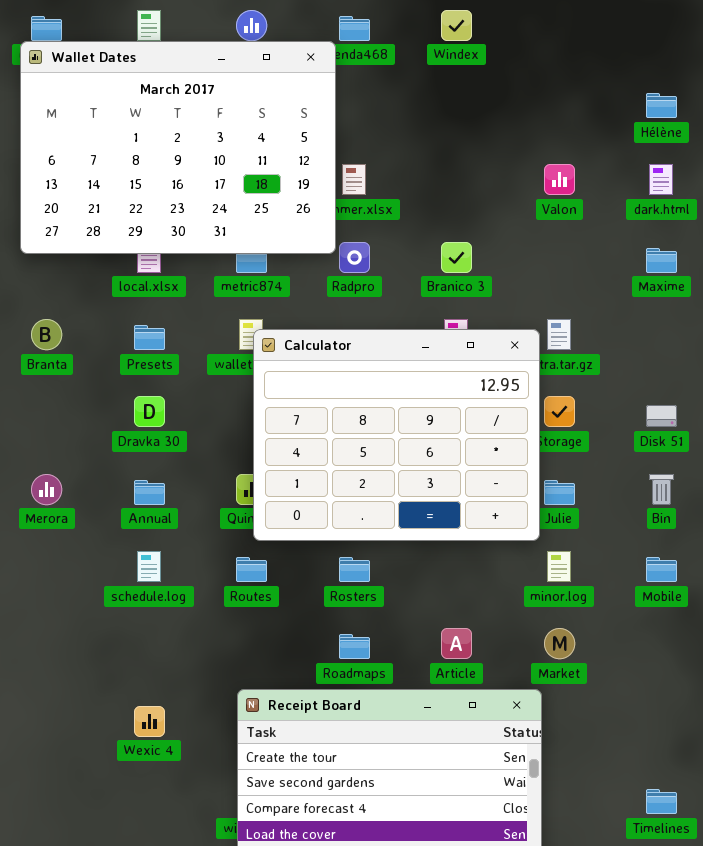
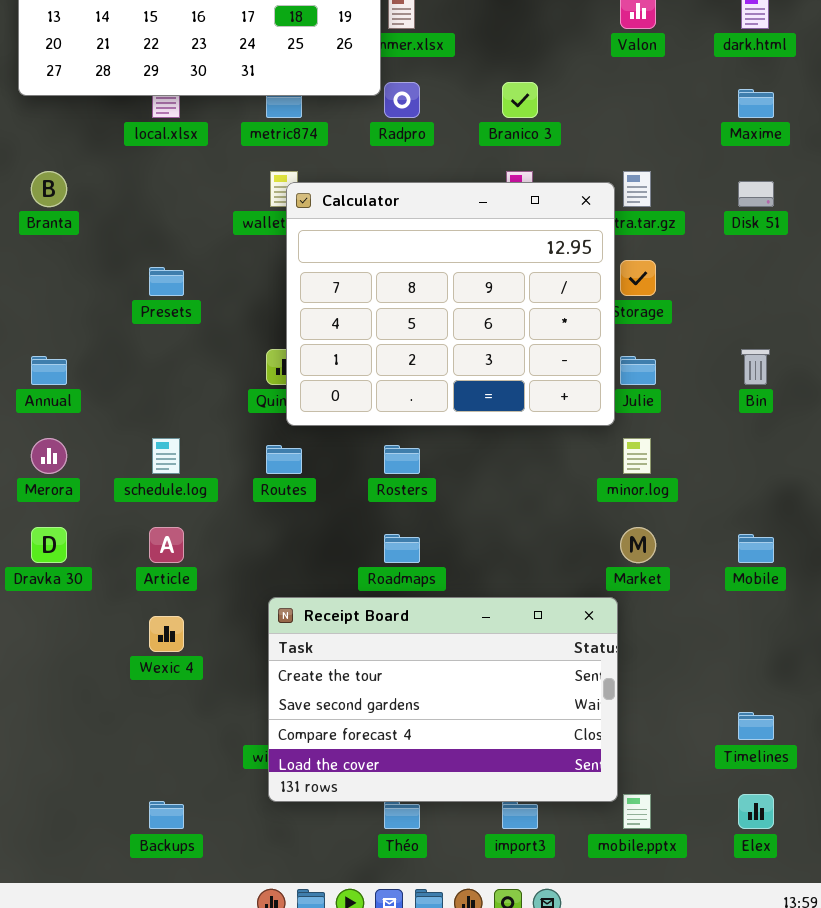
Presets: [134,325,165,350] -> [149,267,184,296], moved
Dravka 30: [134,396,165,427] -> [31,527,67,563], moved
Disk 51: [646,405,677,427] -> [738,181,774,207], moved
Merora: [31,474,62,505] -> [31,438,67,474], moved
Annual: [134,480,165,505] -> [31,356,67,385], moved
Mobile: [646,557,677,582] -> [738,534,774,563], moved
Article: [441,628,472,659] -> [149,527,184,563], moved

